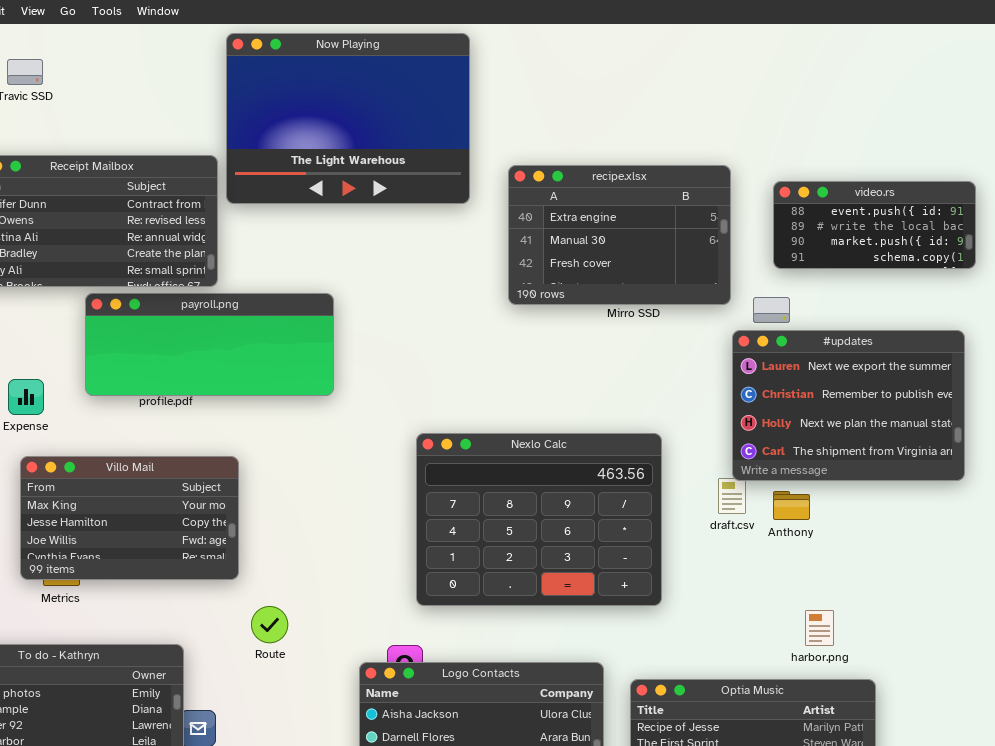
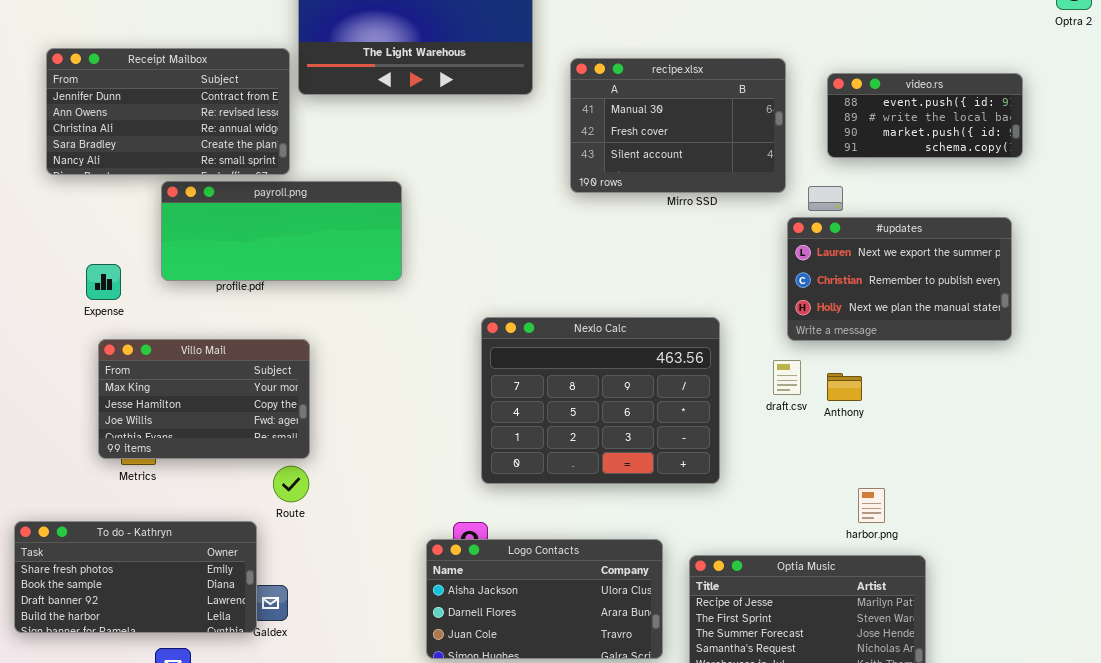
recipe.xlsx: [508,165,731,305] -> [570,58,786,193], scrolled down 1 row
#updates: [732,330,965,481] -> [787,217,1012,341], resized
Route: [251,606,288,643] -> [273,466,309,502], moved

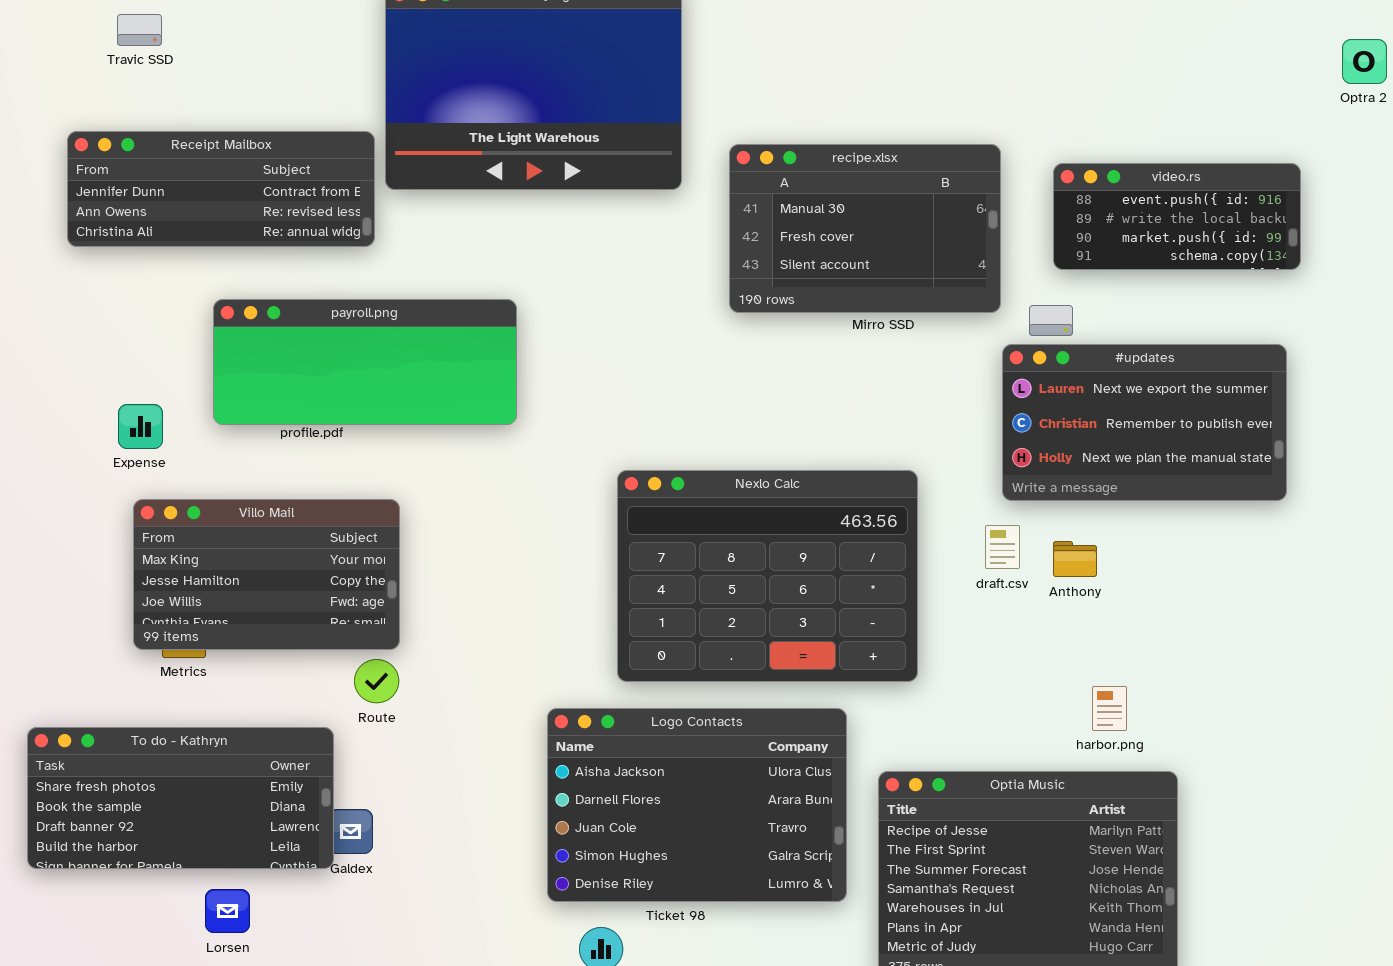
Receipt Mailbox: [46,48,290,175] -> [67,131,375,247], resized
Logo Contacts: [426,539,663,659] -> [547,708,847,902], resized

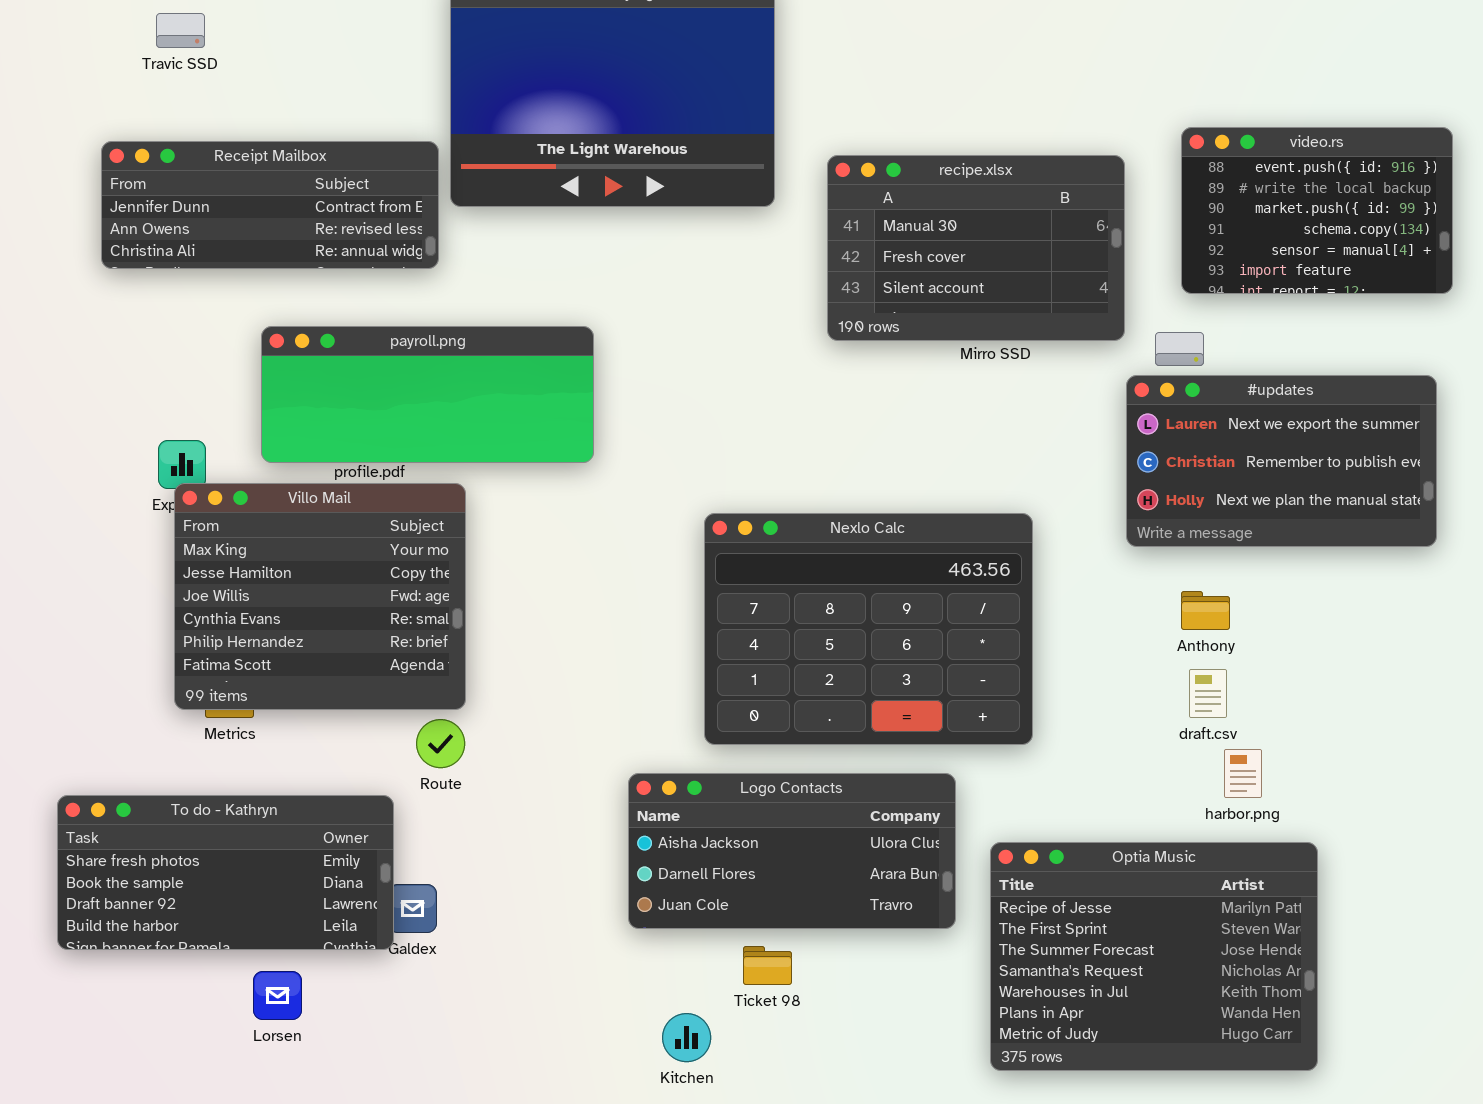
video.rs: [1053,163,1301,270] -> [1181,127,1453,294], resized
Villo Mail: [133,499,400,650] -> [174,483,466,710], resized
draft.csv: [985,525,1020,569] -> [1189,669,1227,718], moved
Logo Contacts: [547,708,847,902] -> [628,773,956,929], resized

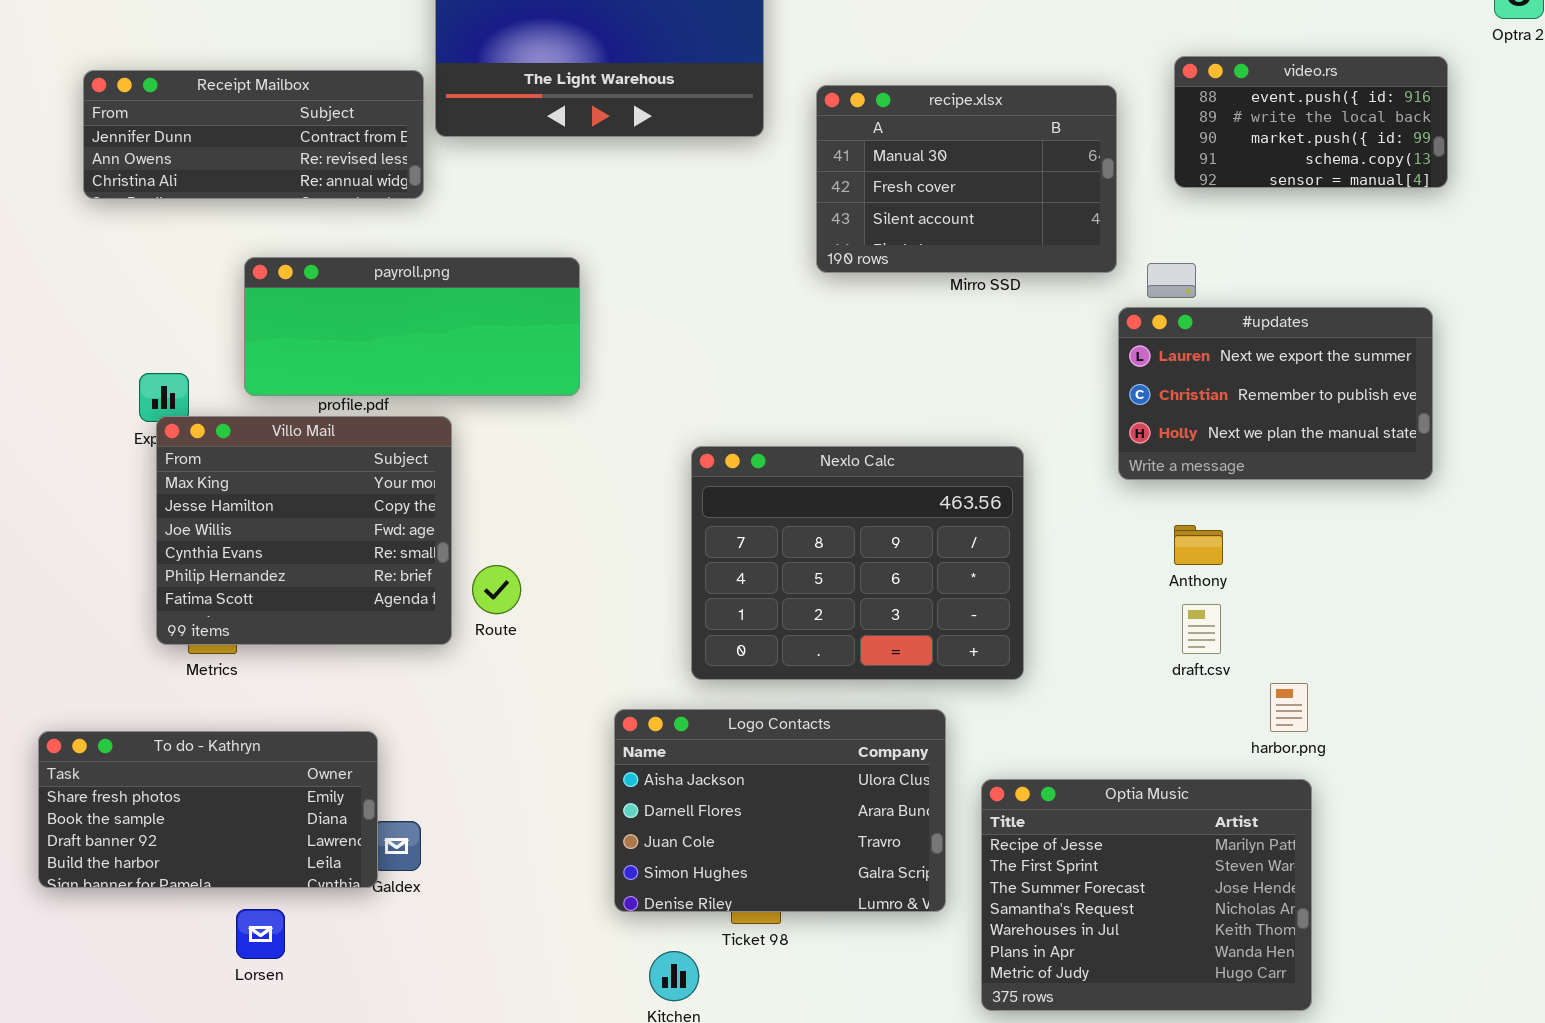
video.rs: [1181,127,1453,294] -> [1174,56,1448,188], resized
Route: [416,719,465,768] -> [472,565,521,614], moved
harbor.png: [1224,749,1262,798] -> [1270,683,1308,732], moved
Logo Contacts: [628,773,956,929] -> [614,709,946,912], resized

